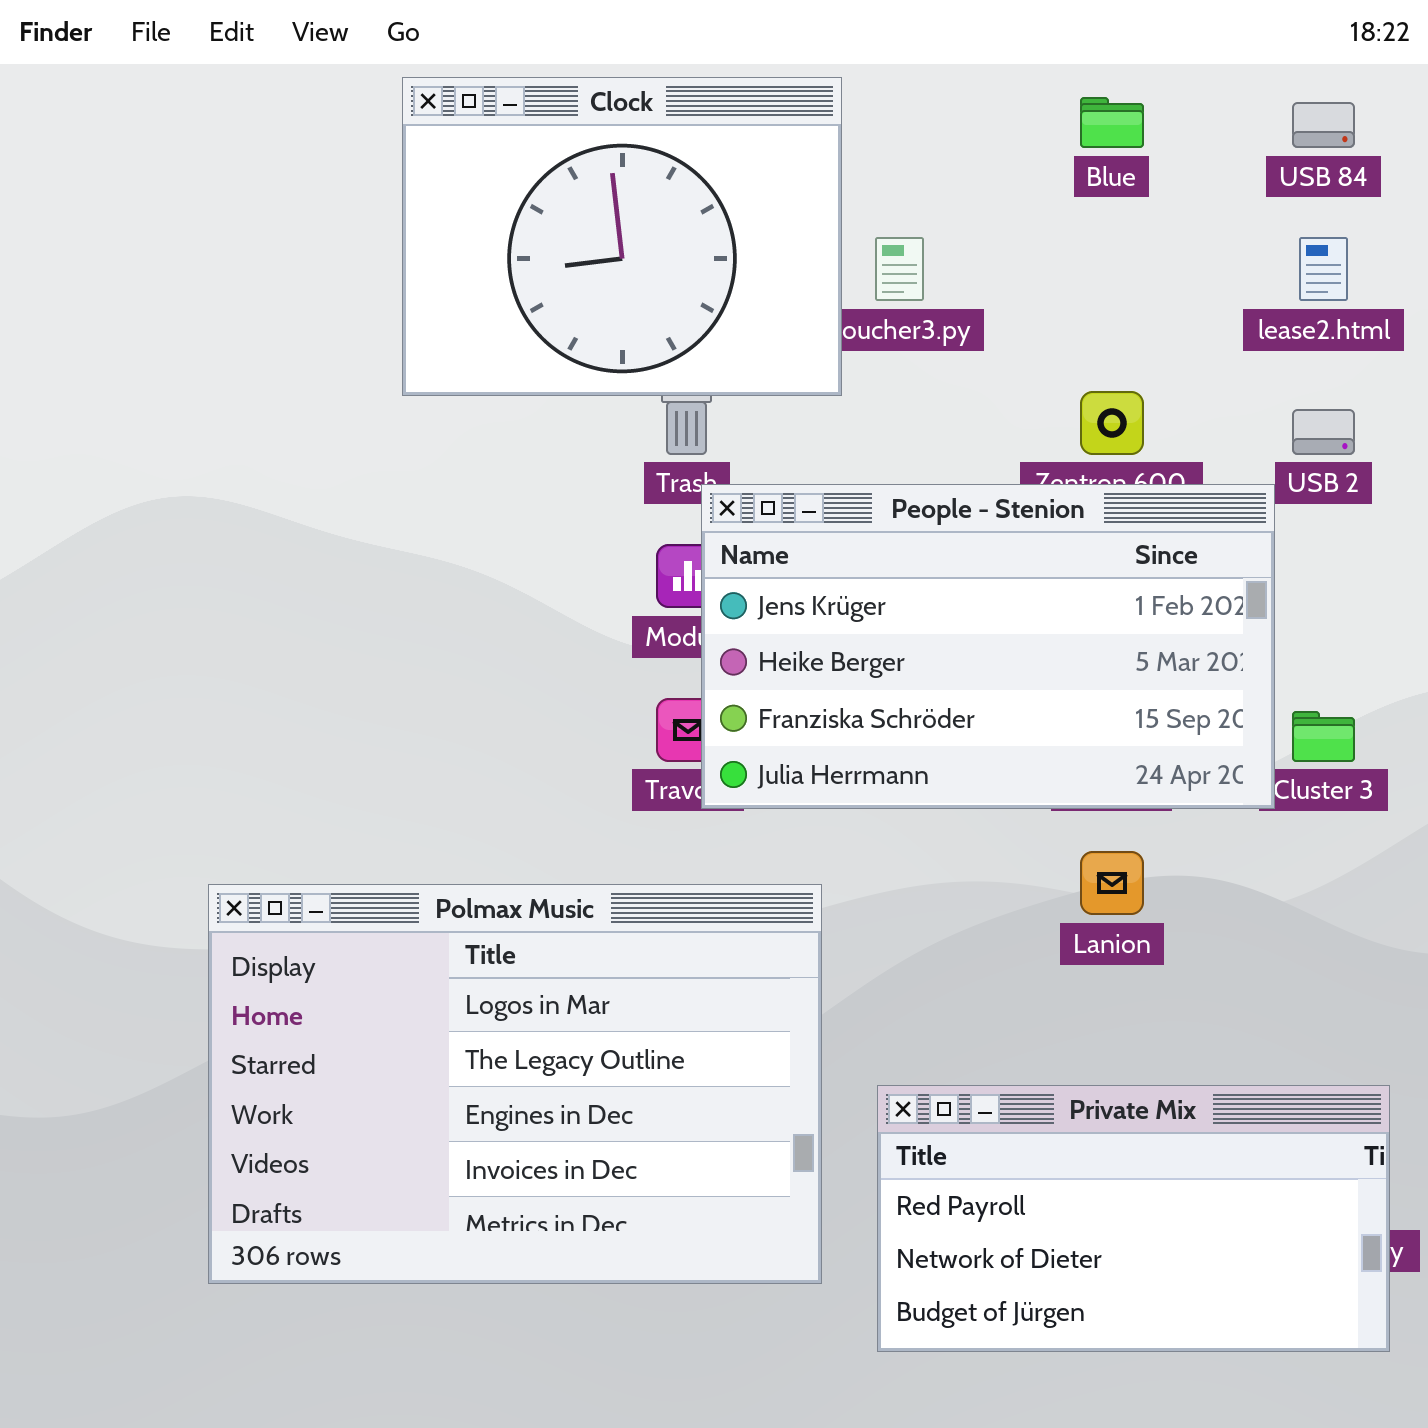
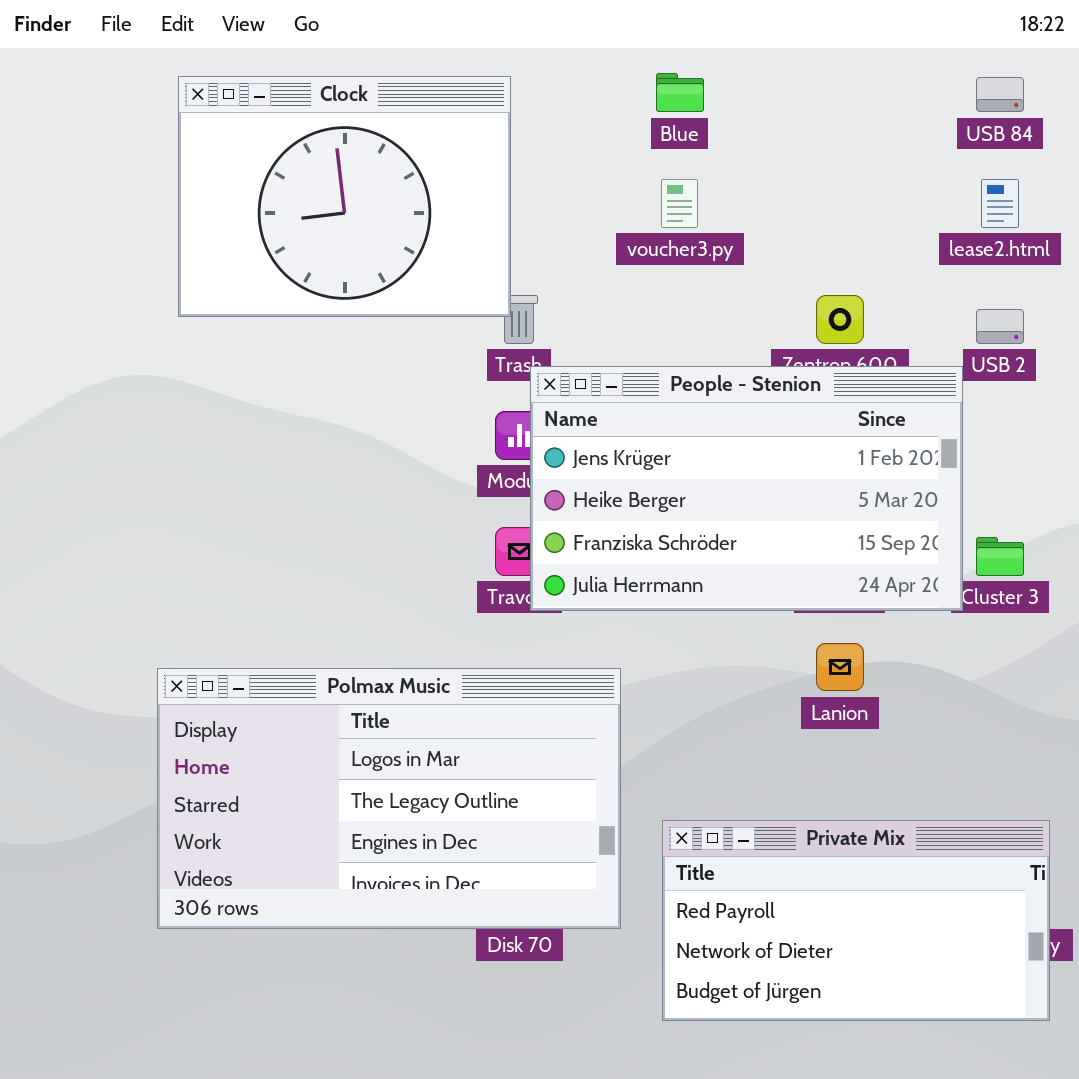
Clock: [402,77,842,396] -> [178,76,511,317], moved
Blue: [1080,97,1144,148] -> [656,73,704,112], moved
Polmax Music: [208,884,822,1284] -> [157,668,621,929], resized

